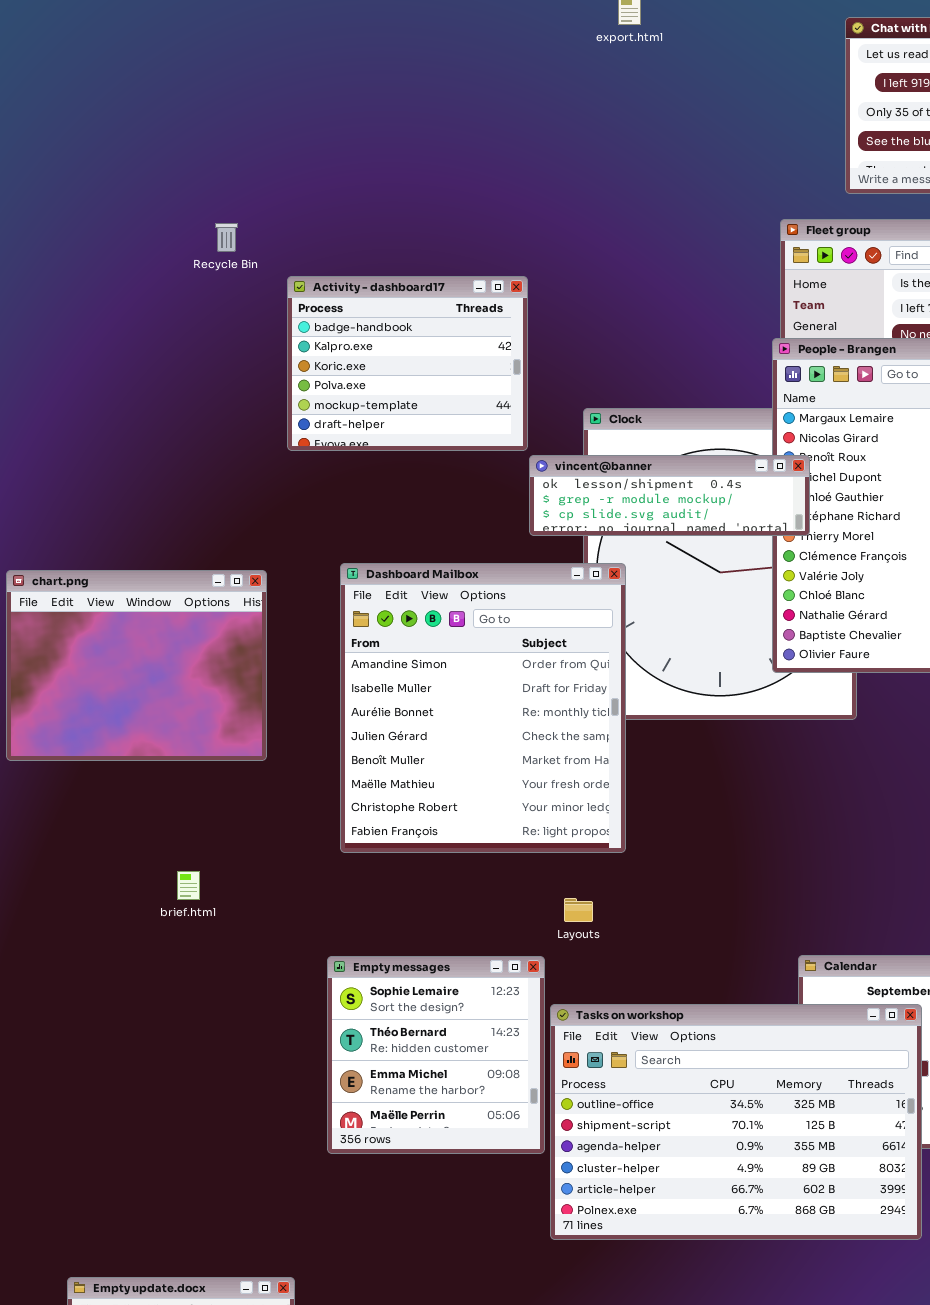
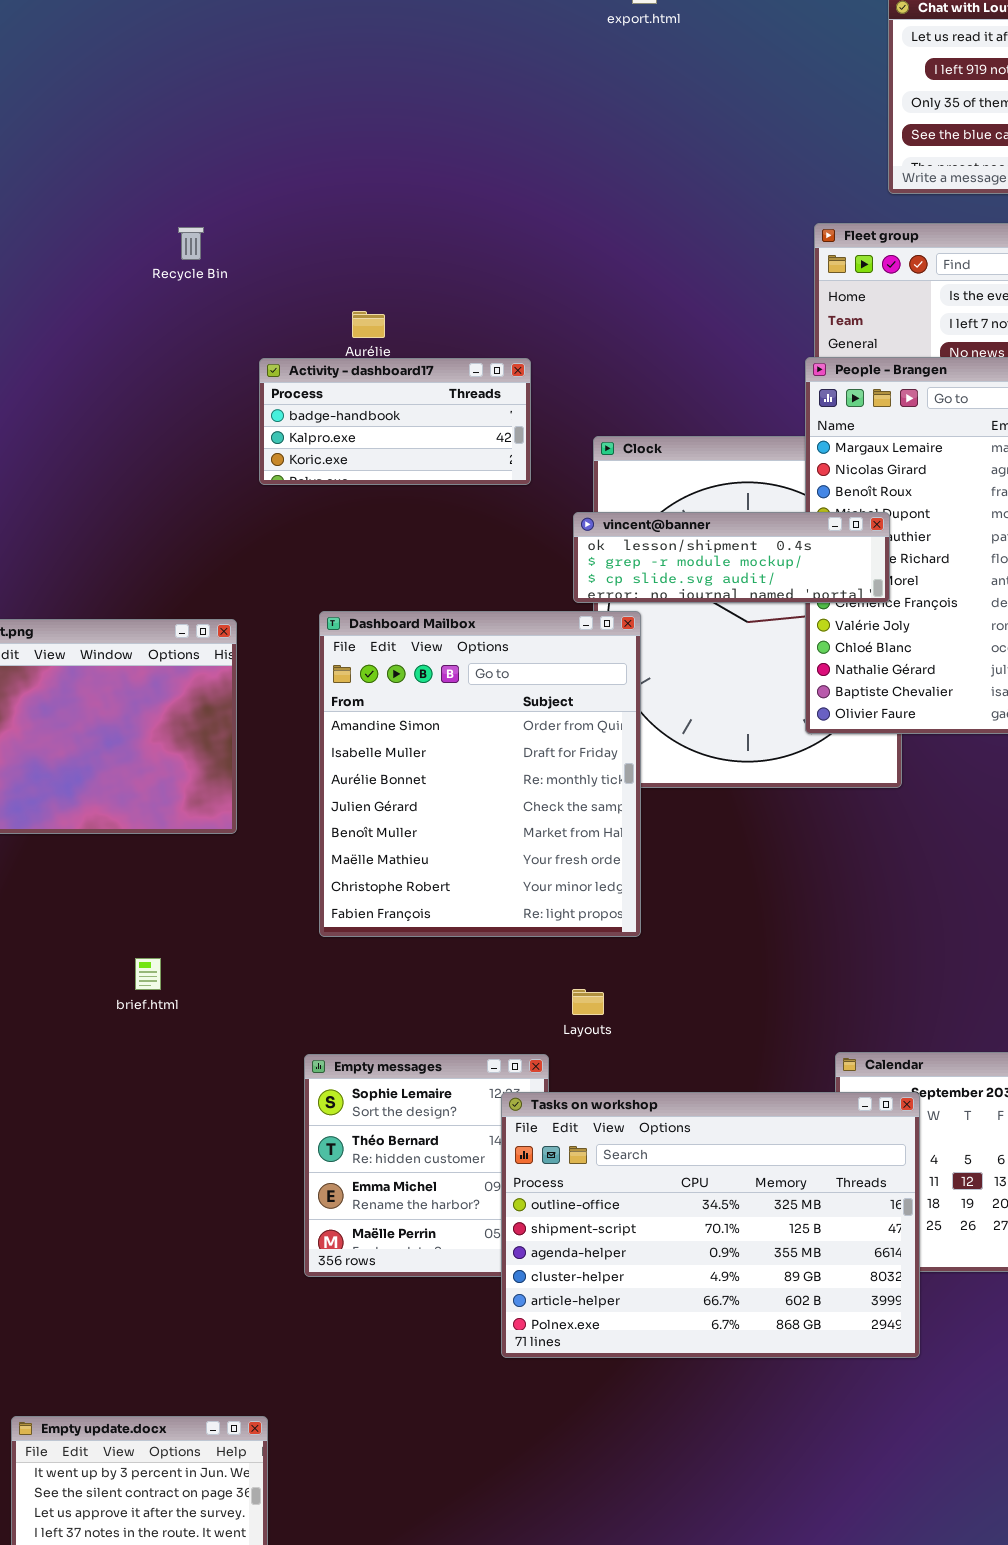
Activity - dashboard17: [287,276,528,451] -> [259,358,531,485], resized
vincent@banner: [529,455,810,536] -> [573,512,890,603], moved
Tasks on workshop: [550,1004,922,1240] -> [501,1092,920,1358], moved

